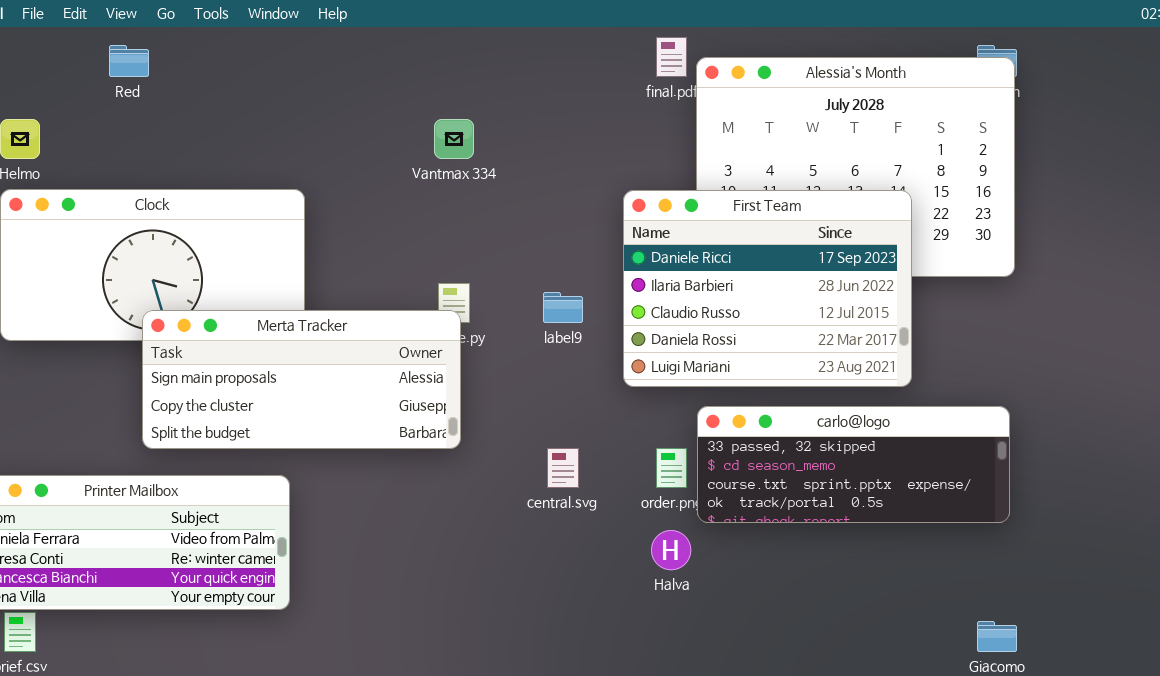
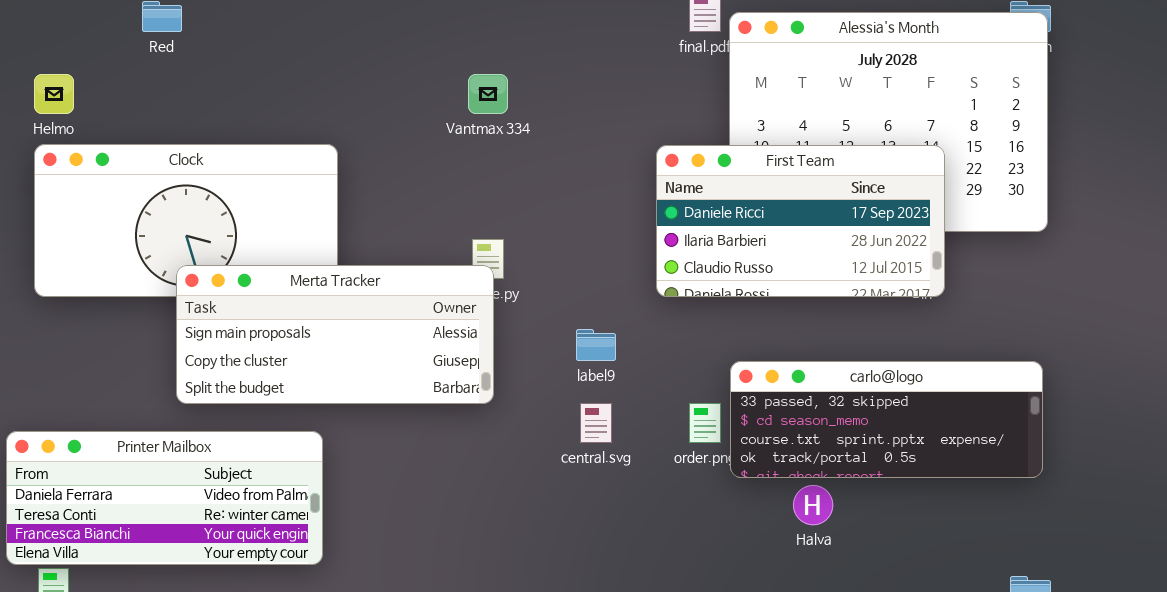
First Team: [623,190,912,387] -> [656,145,945,297], resized
label9: [543,292,583,323] -> [576,329,616,361], moved
Halva: [651,530,691,570] -> [793,485,833,525], moved

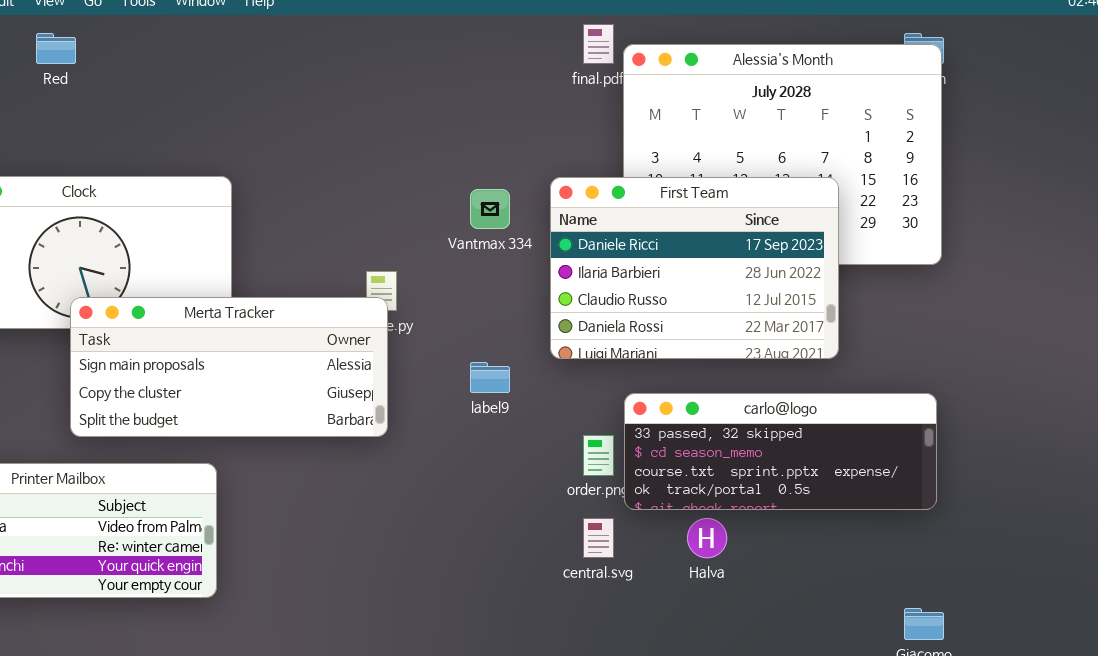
Vantmax 334: [468,74,508,114] -> [470,189,510,229], moved
First Team: [656,145,945,297] -> [550,177,839,359], resized
central.svg: [580,403,612,443] -> [583,518,614,558], moved

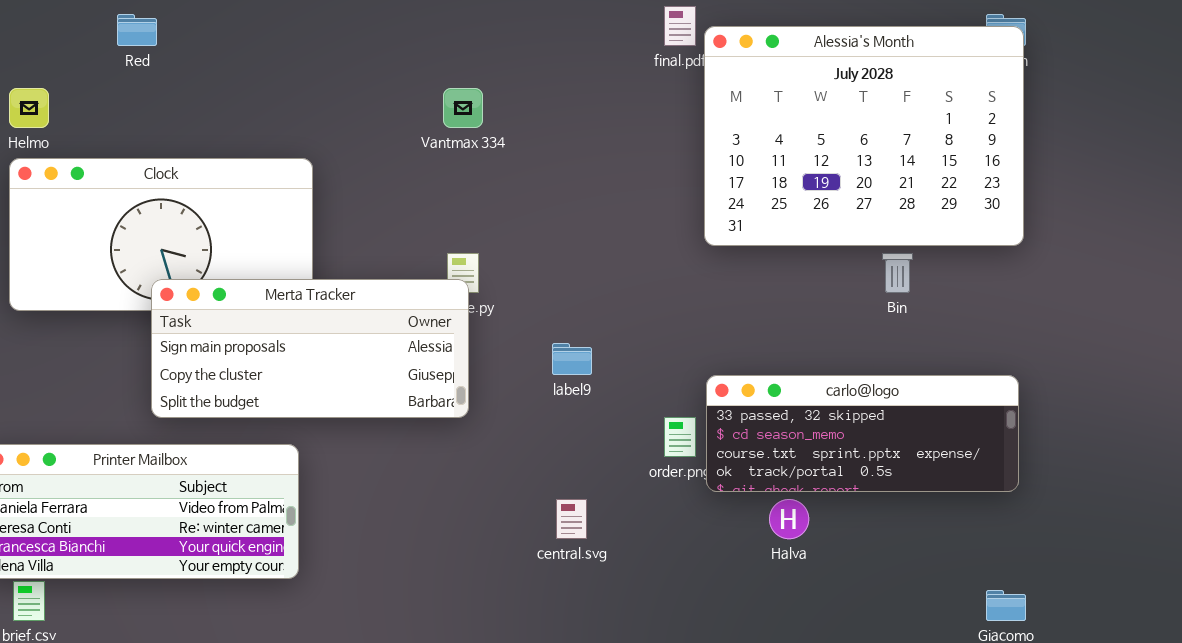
First Team: [550,177,839,359] -> none, closed
Vantmax 334: [470,189,510,229] -> [443,88,483,128], moved
central.svg: [583,518,614,558] -> [556,499,587,539], moved

